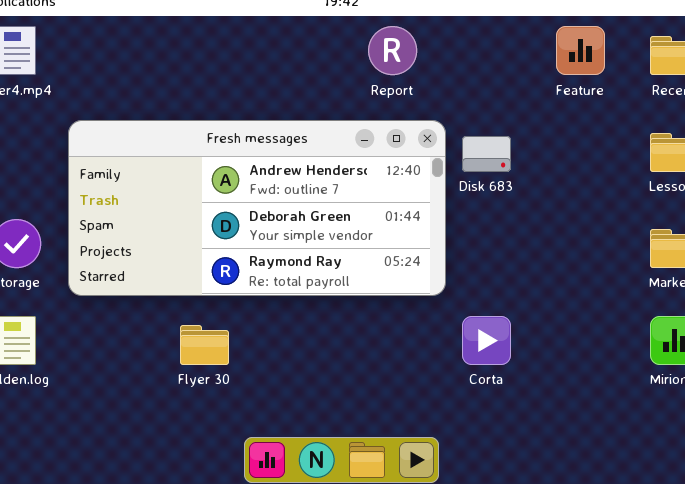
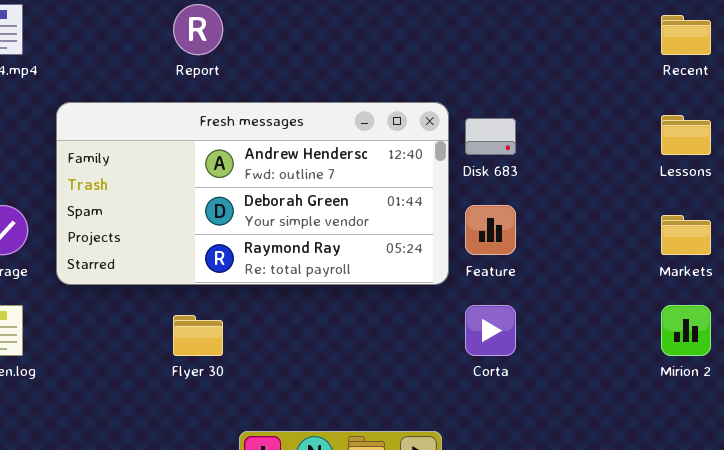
Report: [368,26,417,75] -> [173,4,223,55], moved
Feature: [556,26,605,75] -> [465,205,516,255], moved

